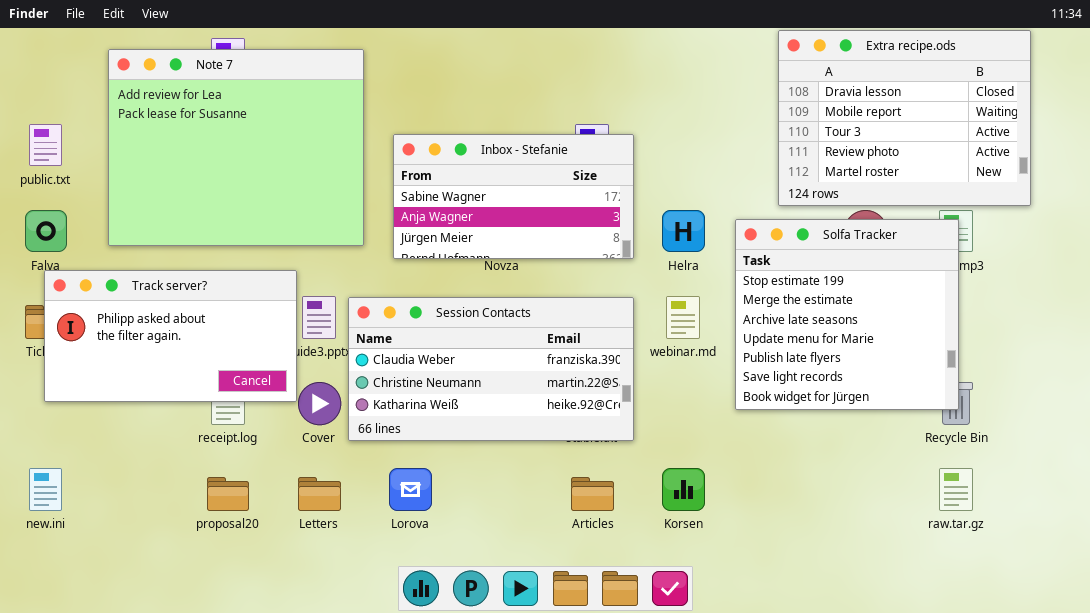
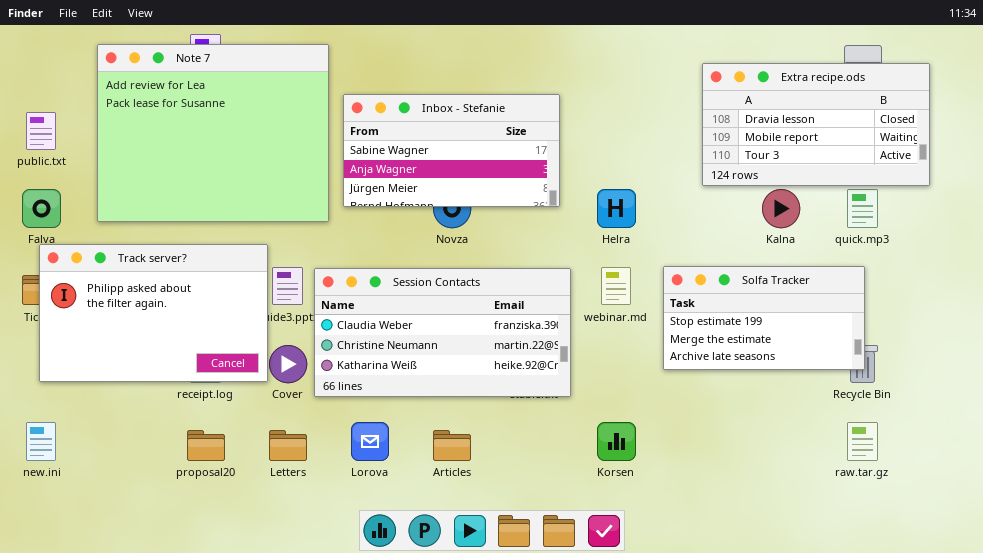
Extra recipe.ods: [778,30,1031,206] -> [702,63,930,186], resized
Inbox - Stefanie: [393,134,634,259] -> [343,94,560,207], moved
Solfa Tracker: [735,219,959,410] -> [663,266,865,370], resized
Track server?: [44,270,297,402] -> [39,244,268,382], resized
Articles: [571,477,614,511] -> [433,430,471,461], moved

